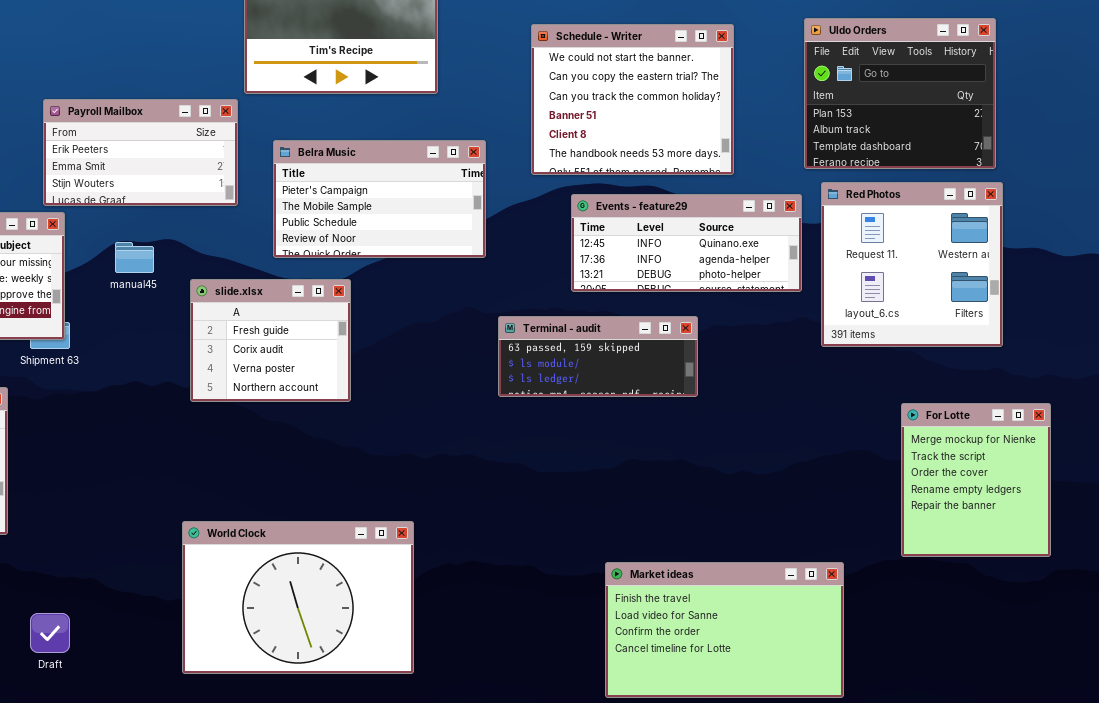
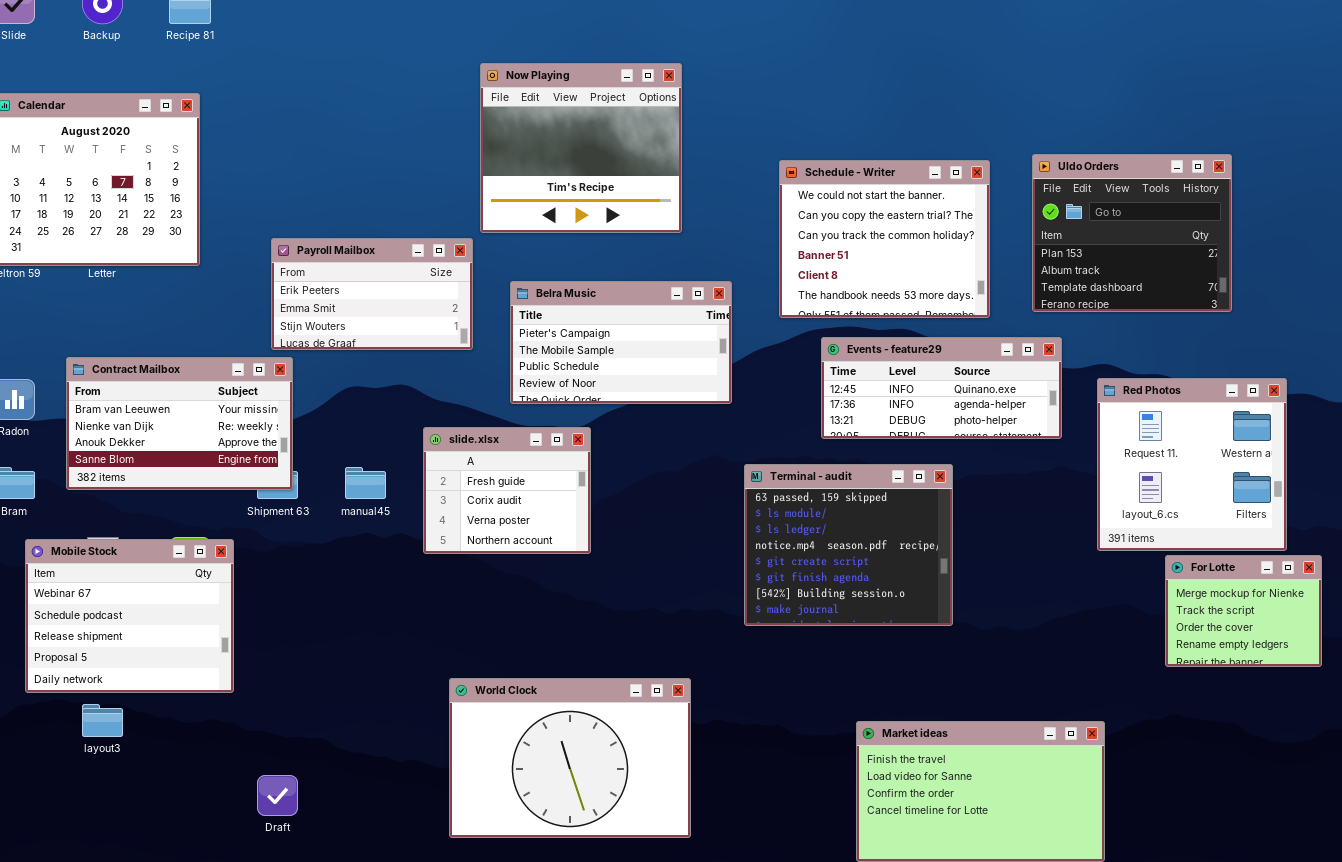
Uldo Orders: [804,18,996,169] -> [1032,154,1232,312], moved
Red Photos: [821,182,1003,347] -> [1097,378,1287,551], moved
manual45: [115,242,154,273] -> [345,467,386,499], moved
Terminal - audit: [498,316,698,397] -> [744,464,953,626], resized
For Lotte: [901,403,1051,557] -> [1165,555,1322,667], resized
World Clock: [182,521,414,674] -> [449,678,691,838], moved

